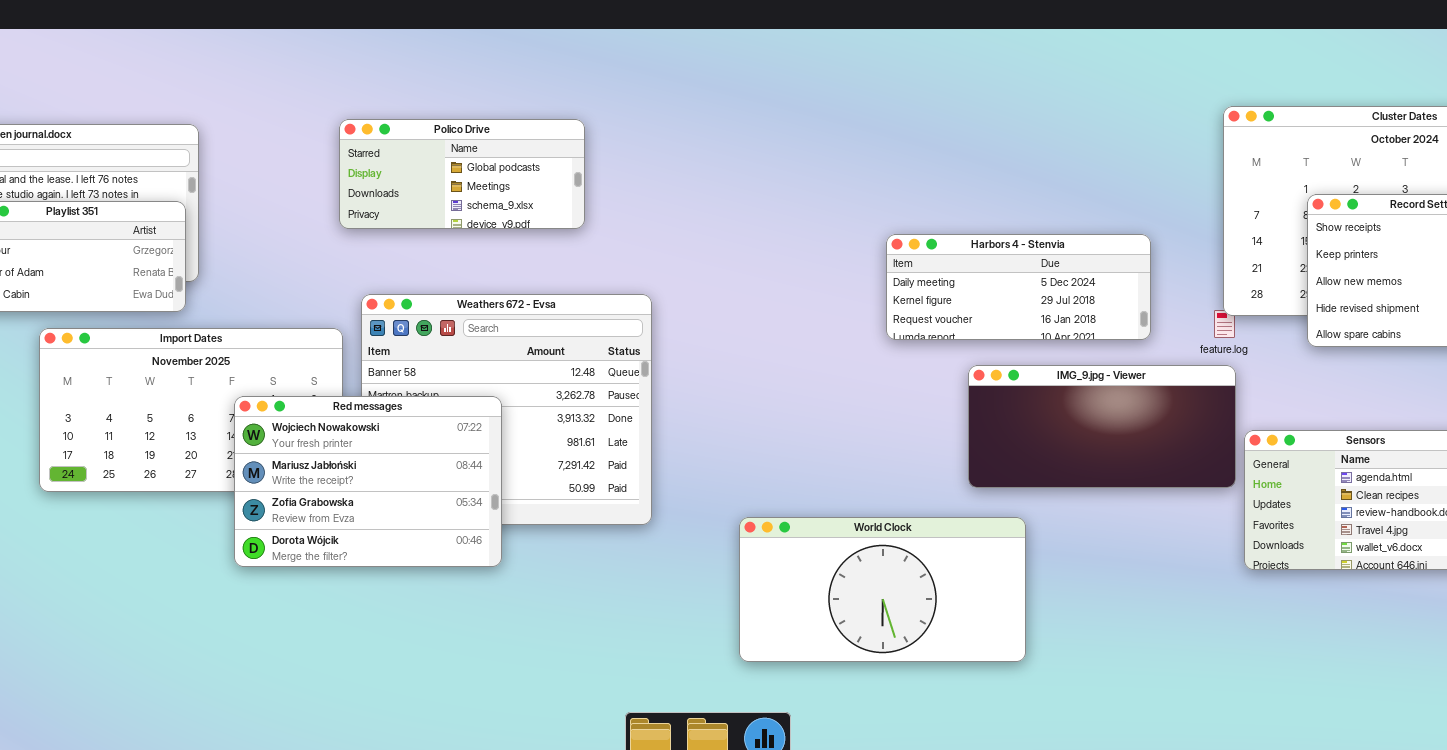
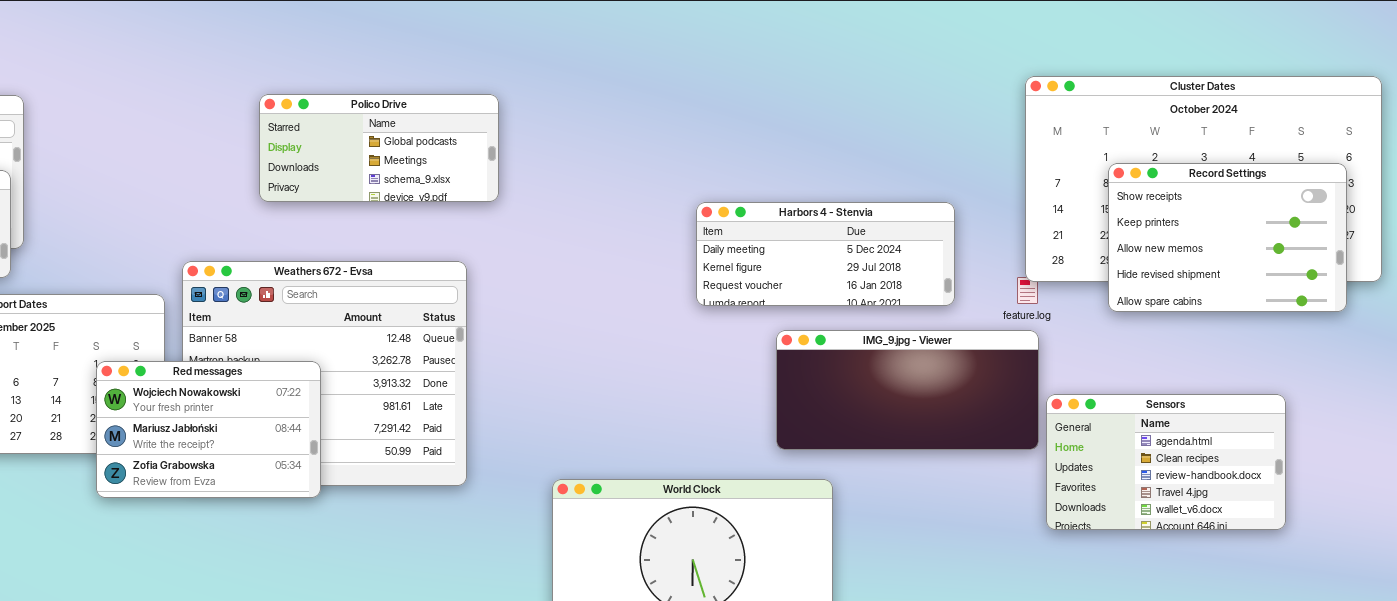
Polico Drive: [339,119,585,229] -> [259,94,499,202], moved
Red messages: [234,396,502,567] -> [96,361,321,498], resized

